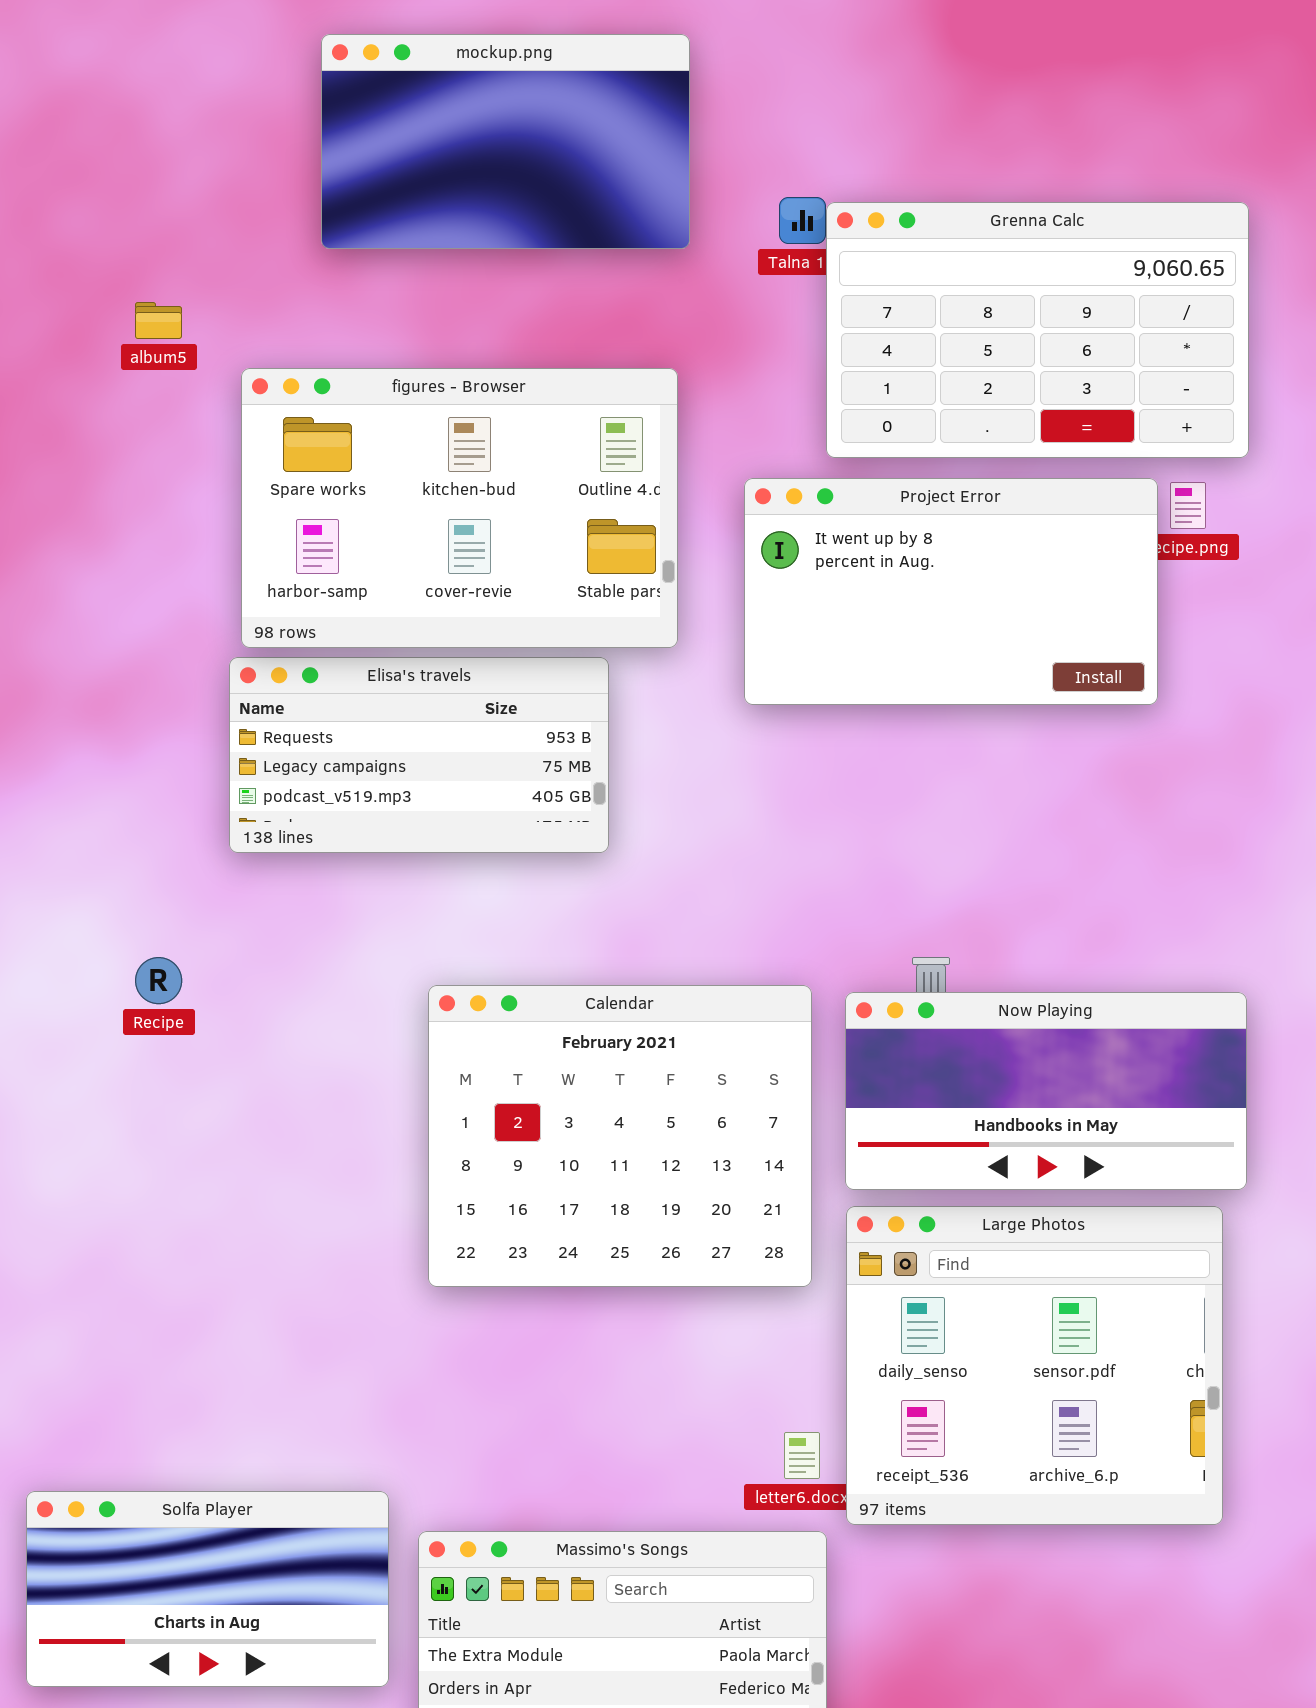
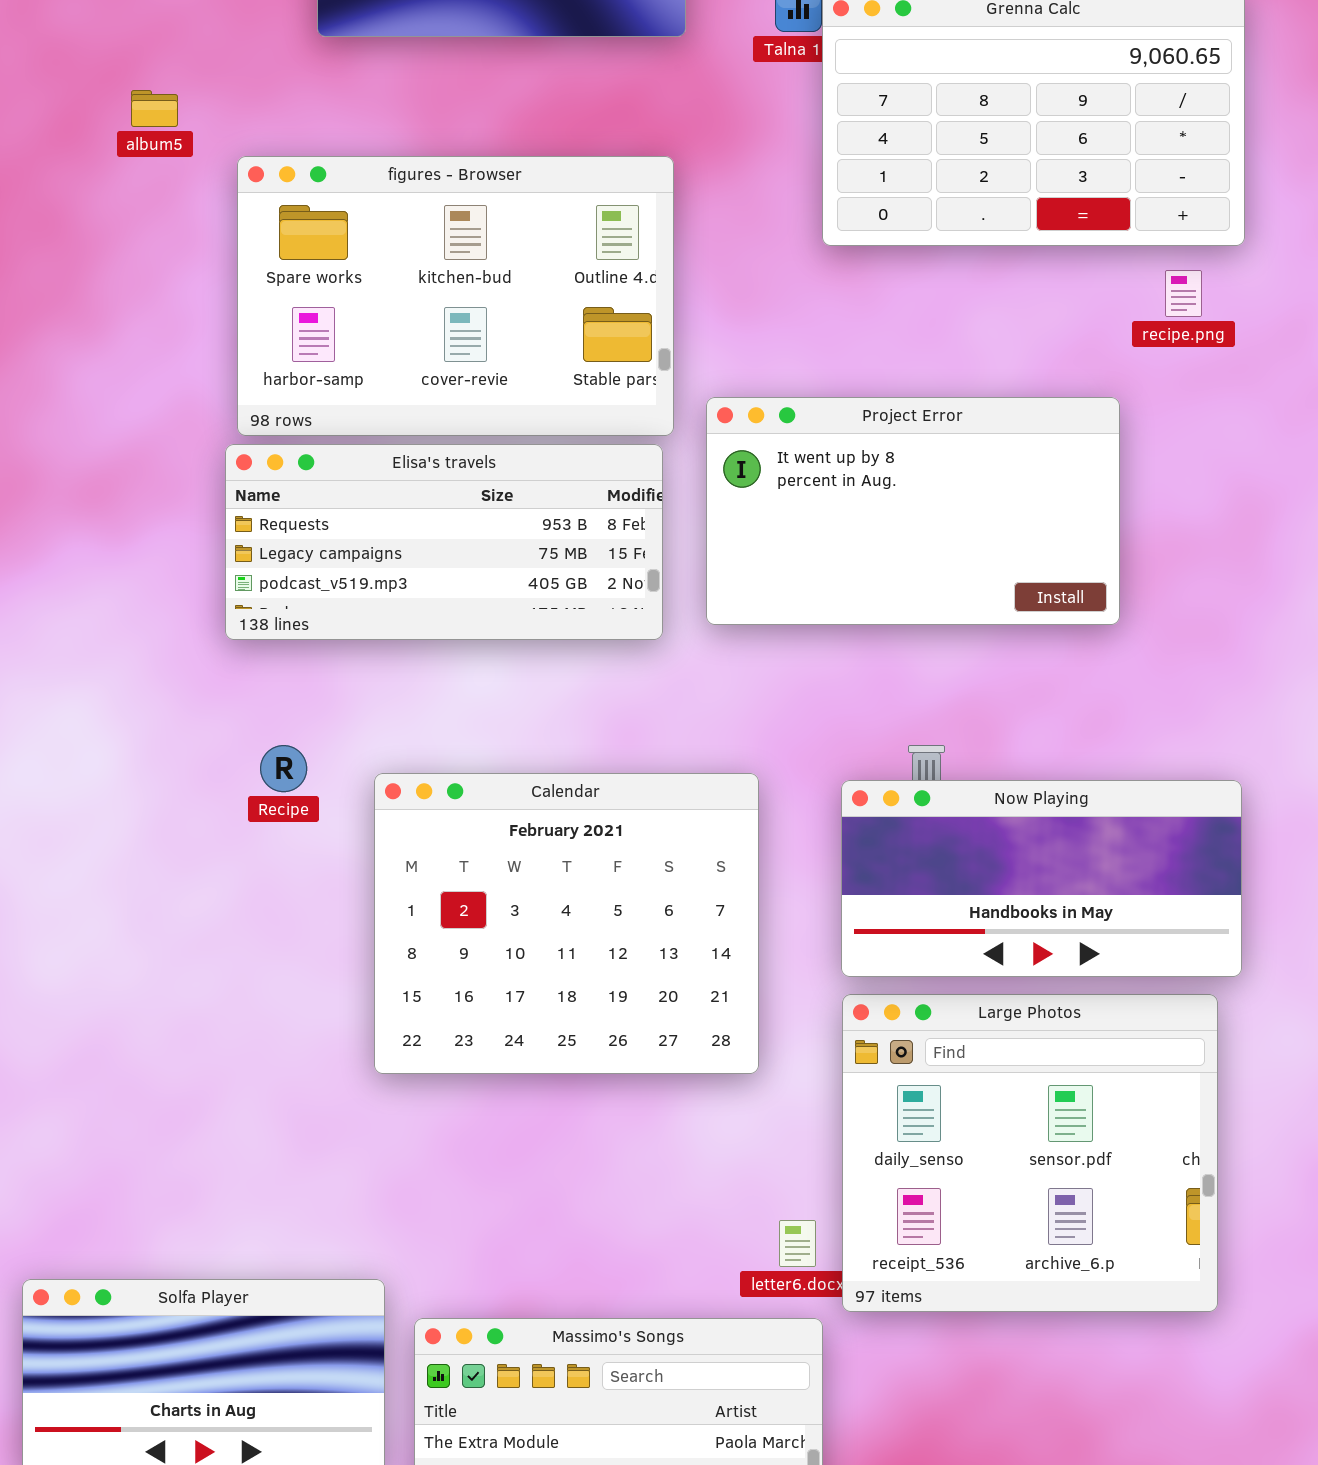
Project Error: [744,478,1158,705] -> [706,397,1120,625], moved
Elisa's travels: [229,657,609,853] -> [225,444,663,640], resized
Recipe: [135,957,182,1004] -> [260,745,307,792], moved
Calendar: [428,985,812,1287] -> [374,773,759,1074], moved

